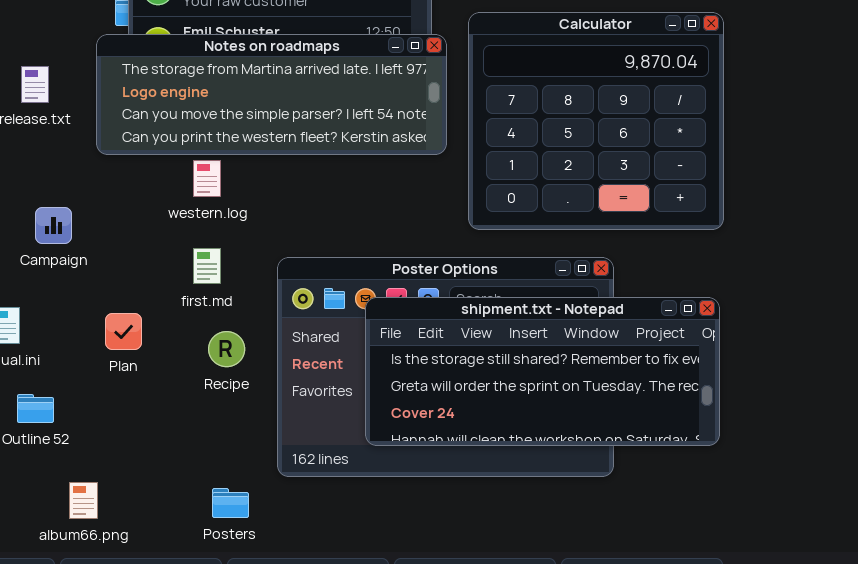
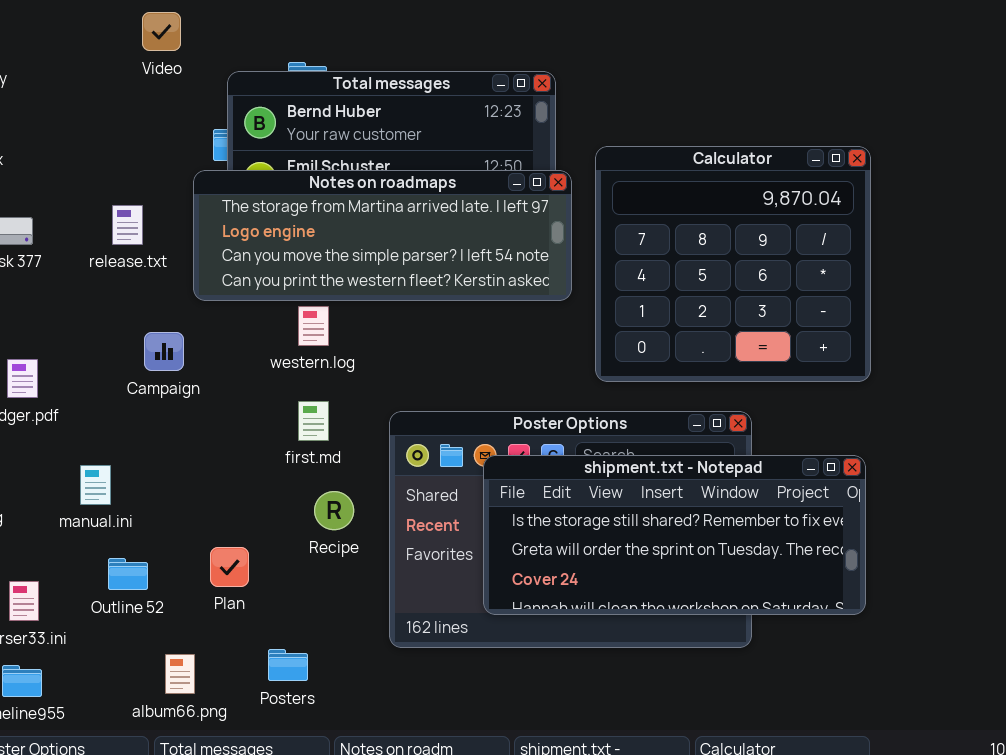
Campaign: [35,207,72,244] -> [144,332,184,371], moved
Plan: [105,313,142,350] -> [210,547,249,587], moved
Posters: [212,488,249,518] -> [268,649,308,681], moved

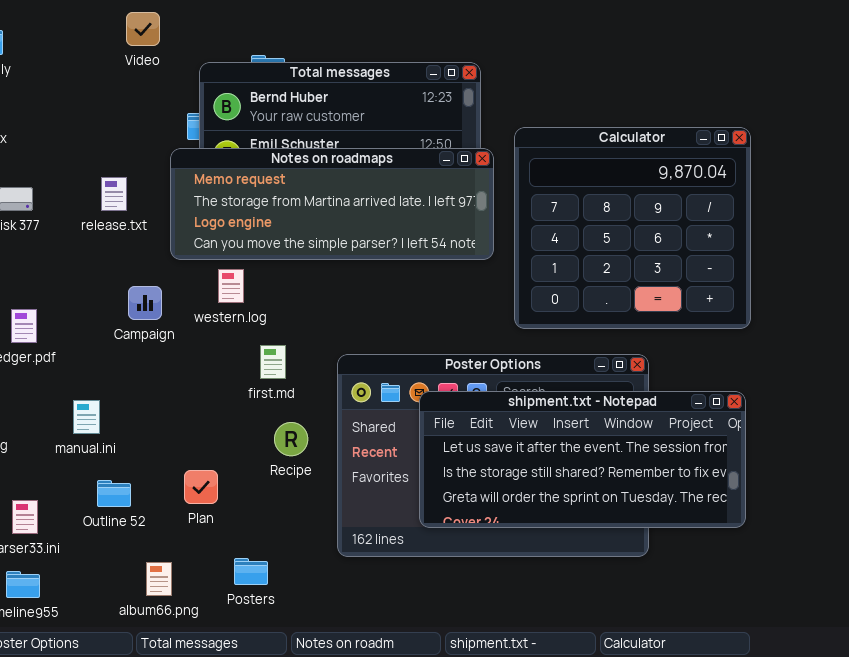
Notes on roadmaps: [193,170,572,301] -> [170,148,494,260], scrolled up 1 row
western.log: [298,306,329,346] -> [218,269,244,303], moved
shipment.txt - Notepad: [483,455,866,615] -> [419,391,746,528], scrolled up 1 row

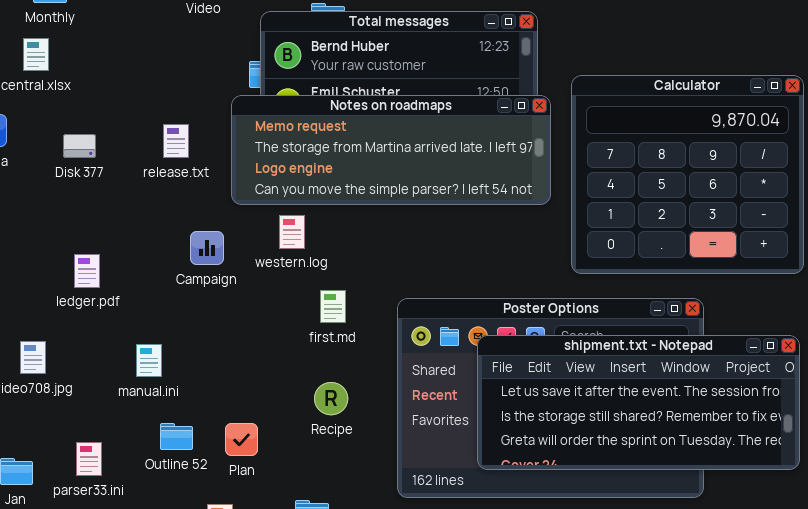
Recipe: [274,422,308,456] -> [314,382,348,415], moved
Plan: [184,470,218,504] -> [225,423,258,456], moved

